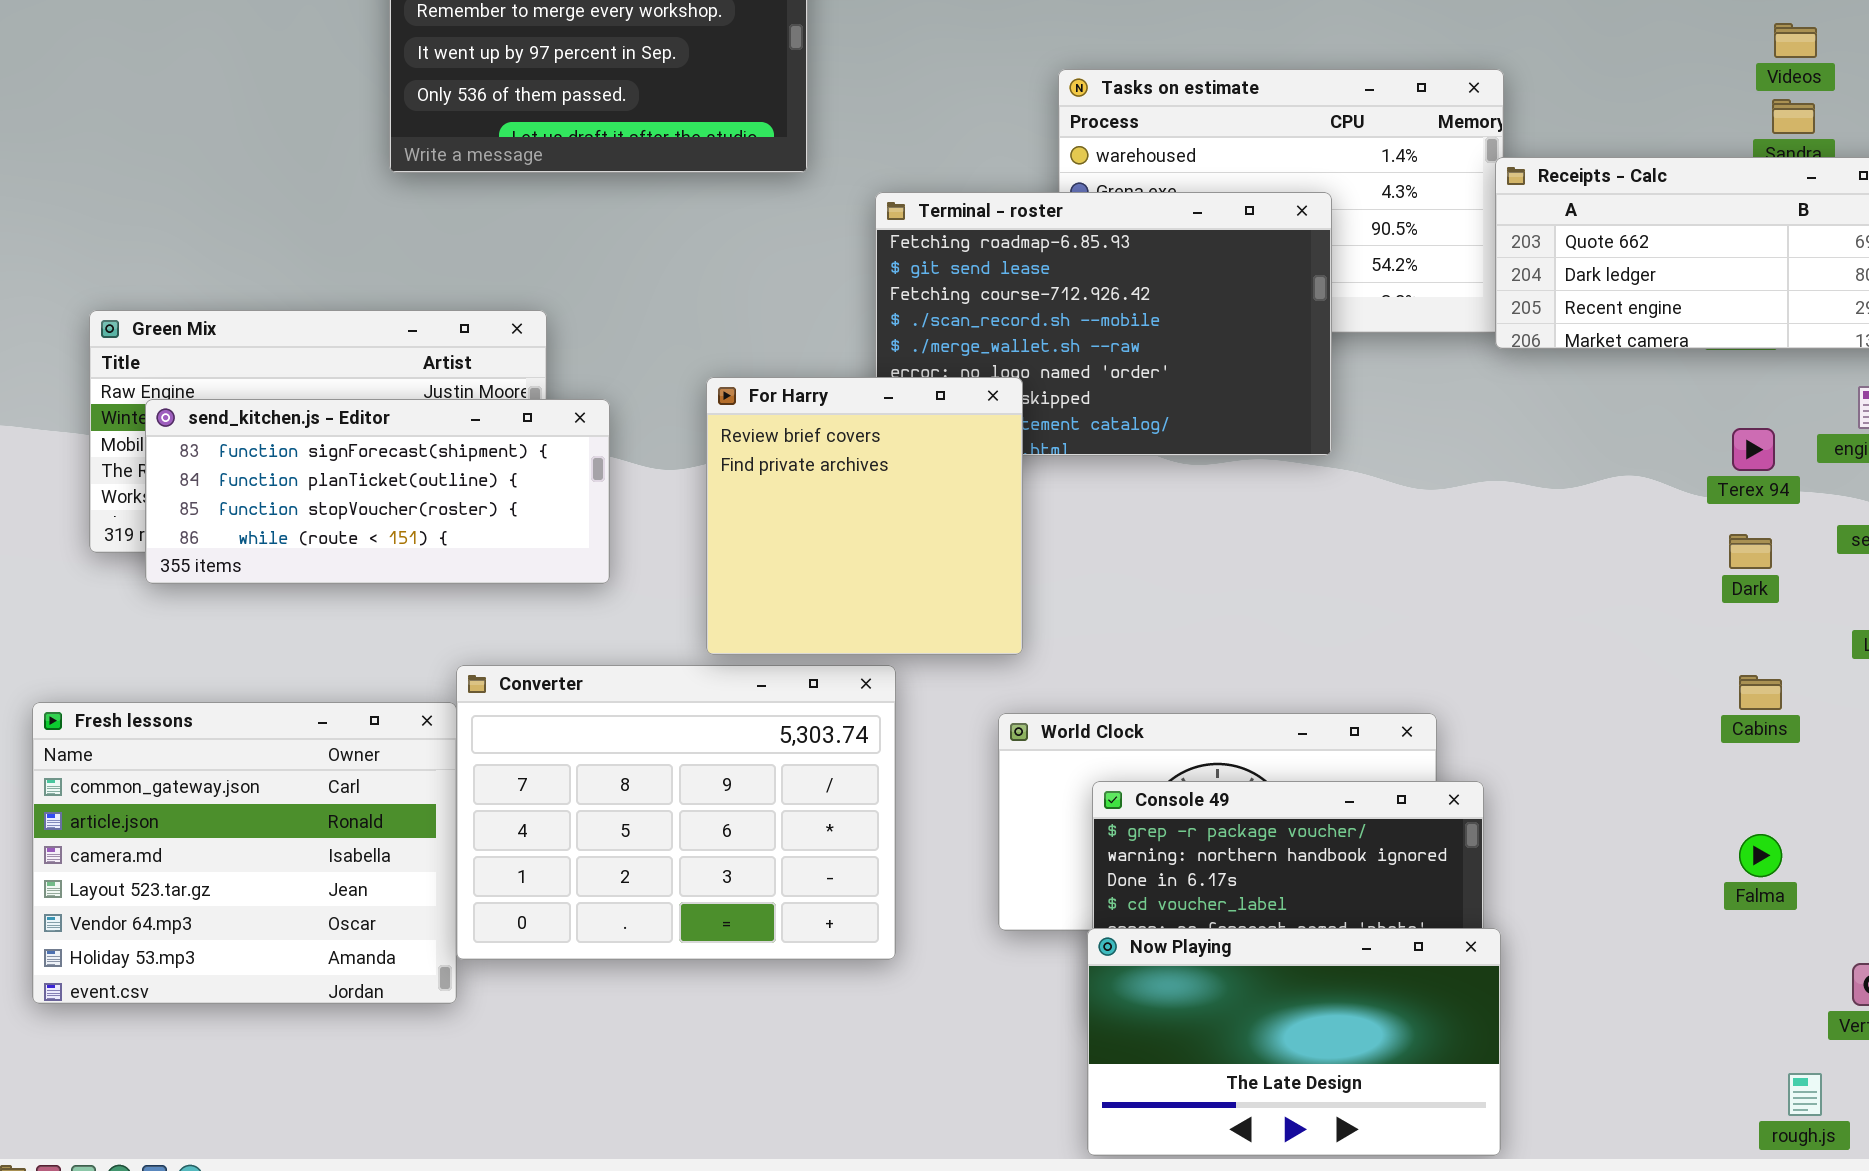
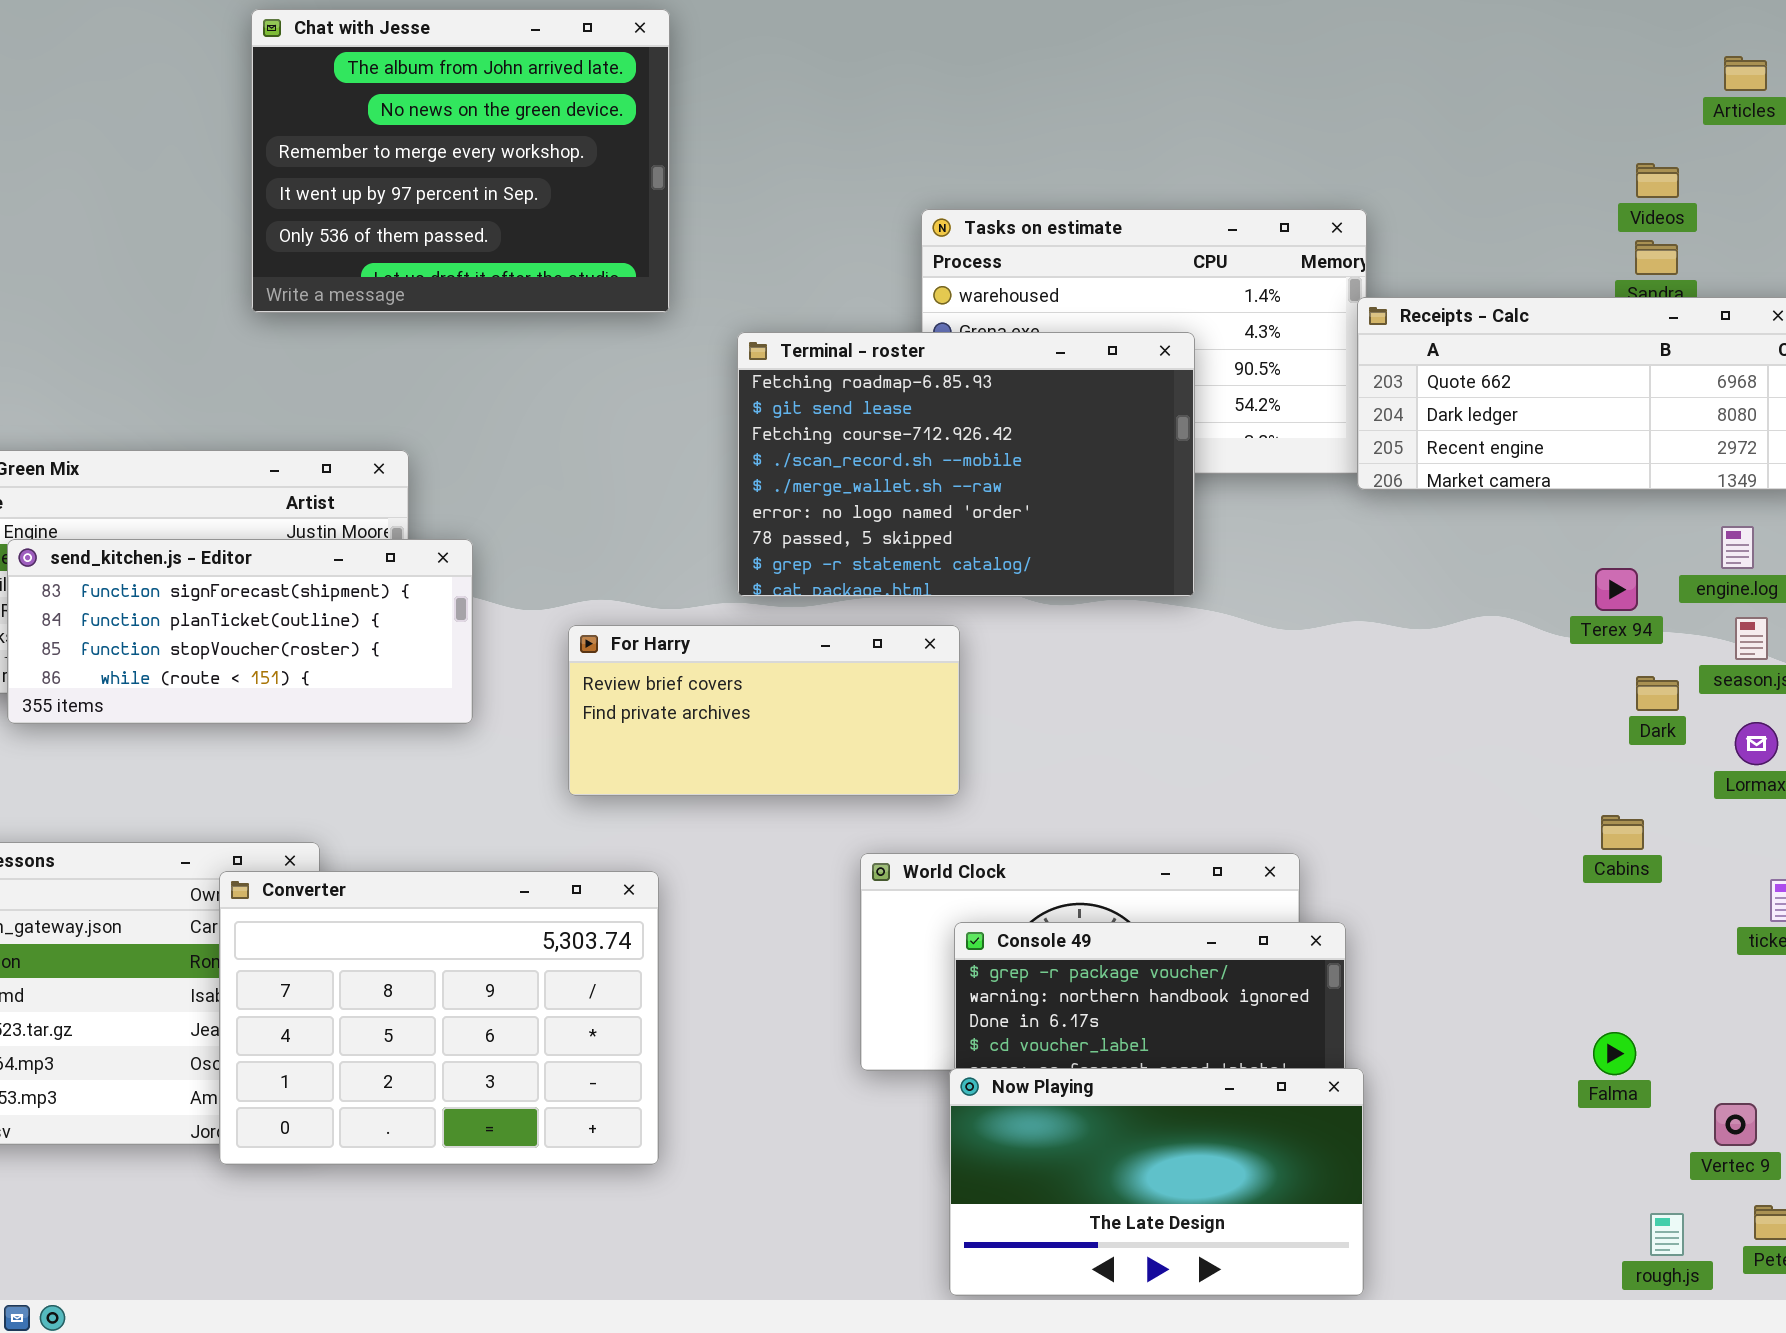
For Harry: [706,377,1023,655] -> [568,625,960,796], resized
Dark: [1729,534,1772,569] -> [1636,676,1679,711], moved
Converter: [456,665,896,960] -> [219,871,659,1165], moved
Falma: [1739,834,1782,877] -> [1593,1032,1636,1075], moved

